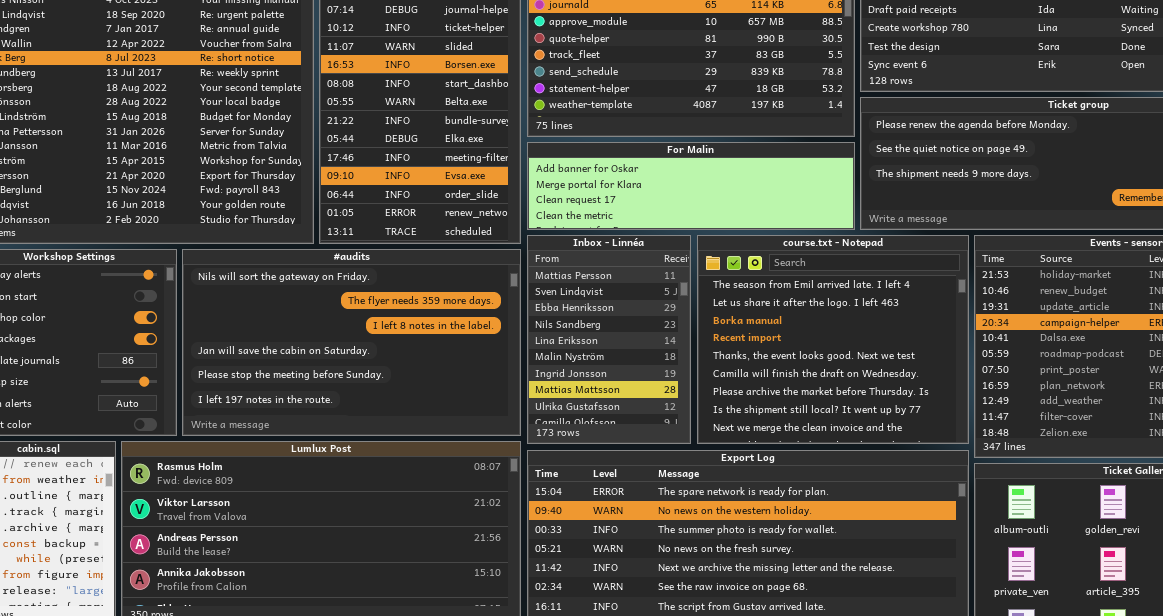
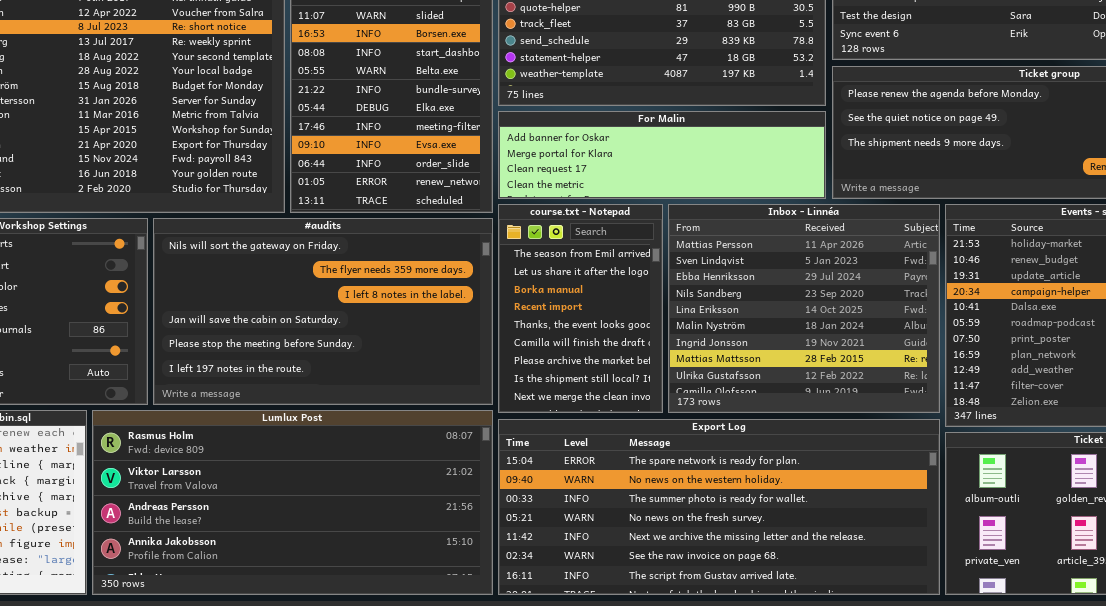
Inbox - Linnéa: [527,235,691,444] -> [668,204,940,413], moved, resized
course.txt - Notepad: [697,235,969,444] -> [498,204,663,413], moved, resized

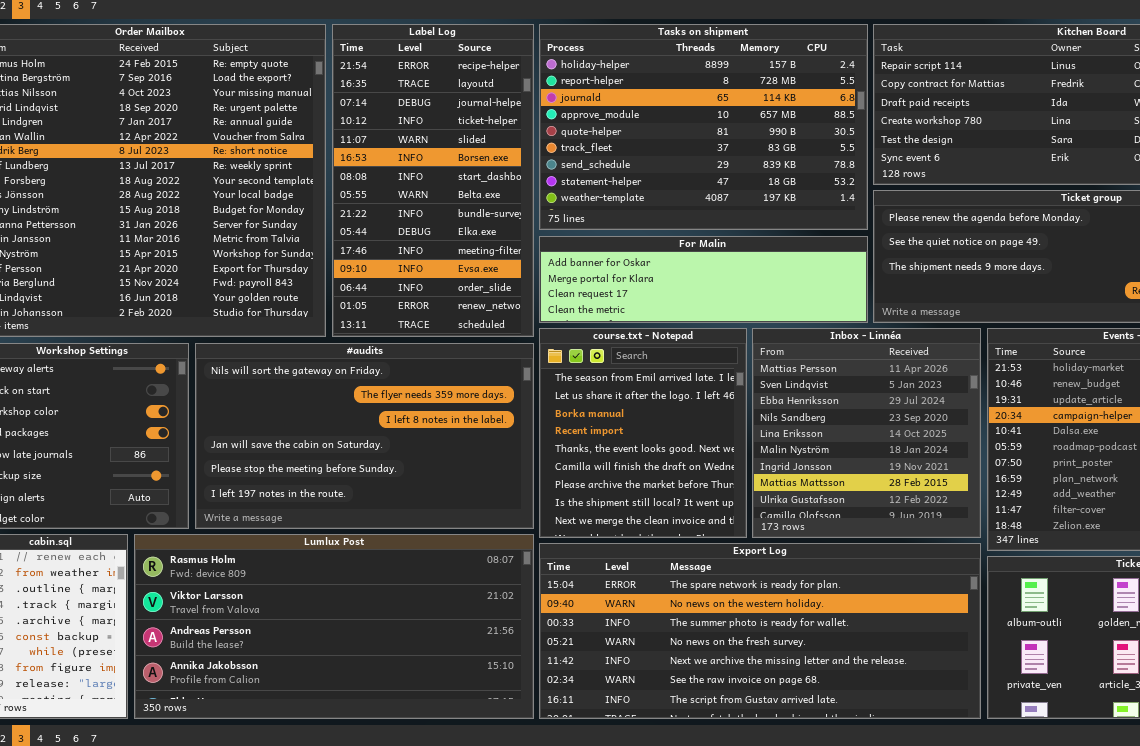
course.txt - Notepad: [498,204,663,413] -> [539,328,747,538], resized
Inbox - Linnéa: [668,204,940,413] -> [752,328,981,538], resized

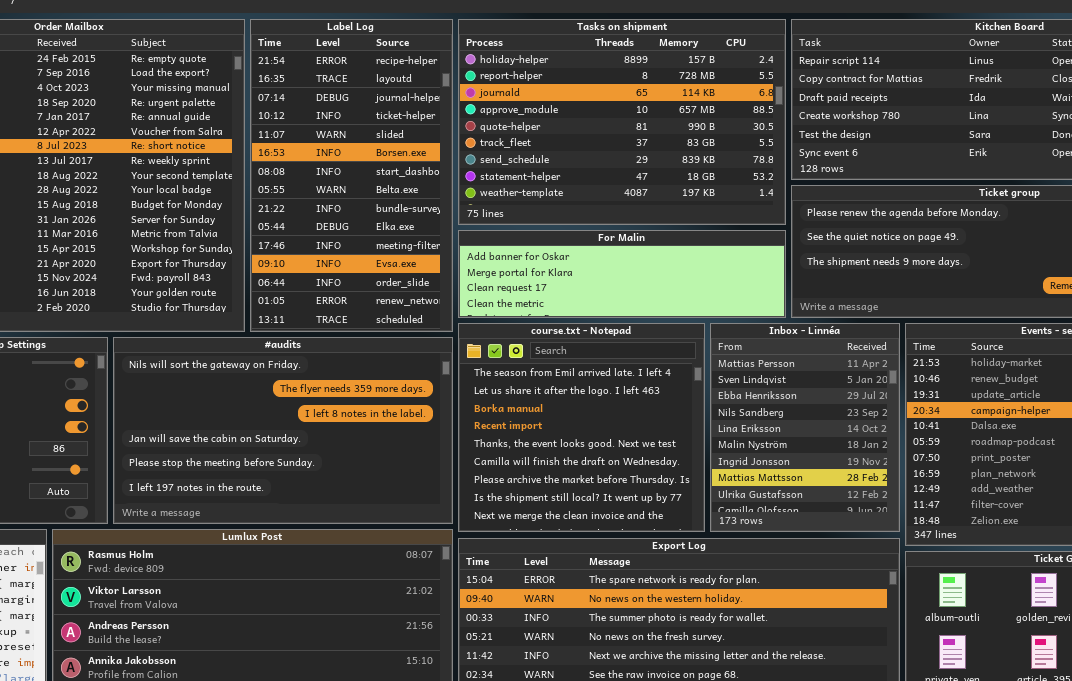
course.txt - Notepad: [539,328,747,538] -> [458,323,705,532], resized
Inbox - Linnéa: [752,328,981,538] -> [710,323,900,532], resized

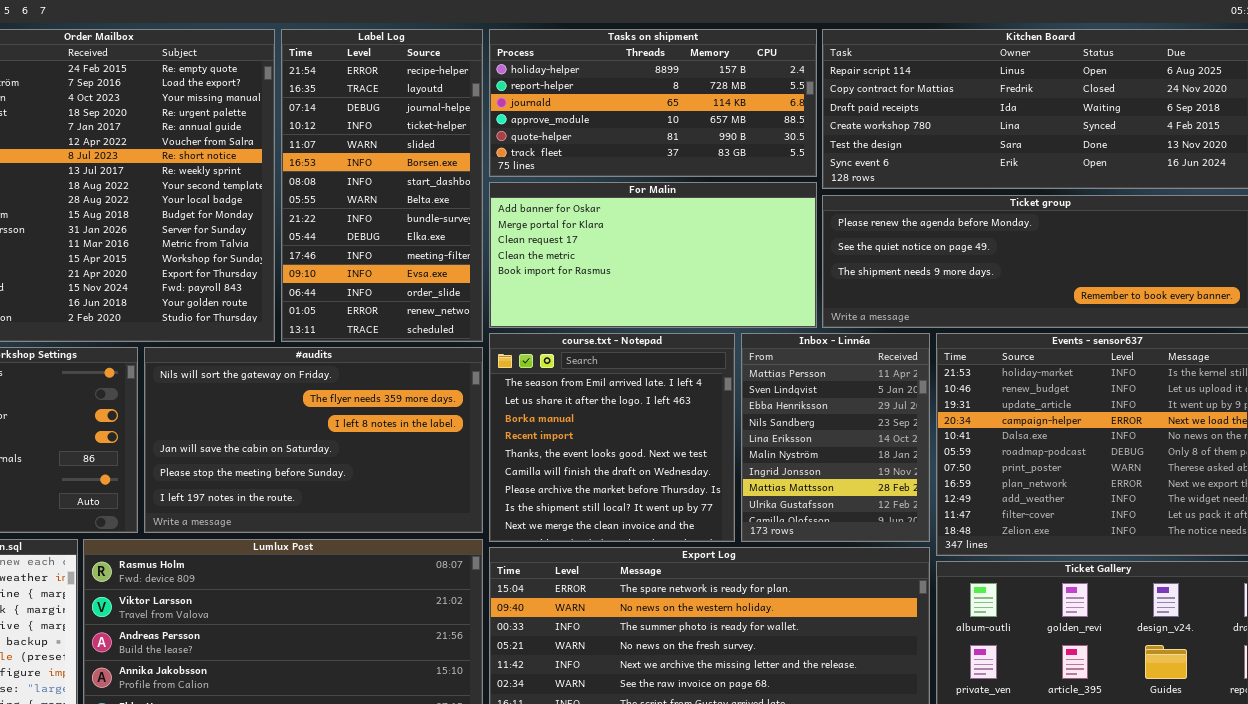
Tasks on shipment: [458,19,786,225] -> [489,29,817,177], resized
For Malin: [458,230,786,318] -> [489,182,817,328], resized

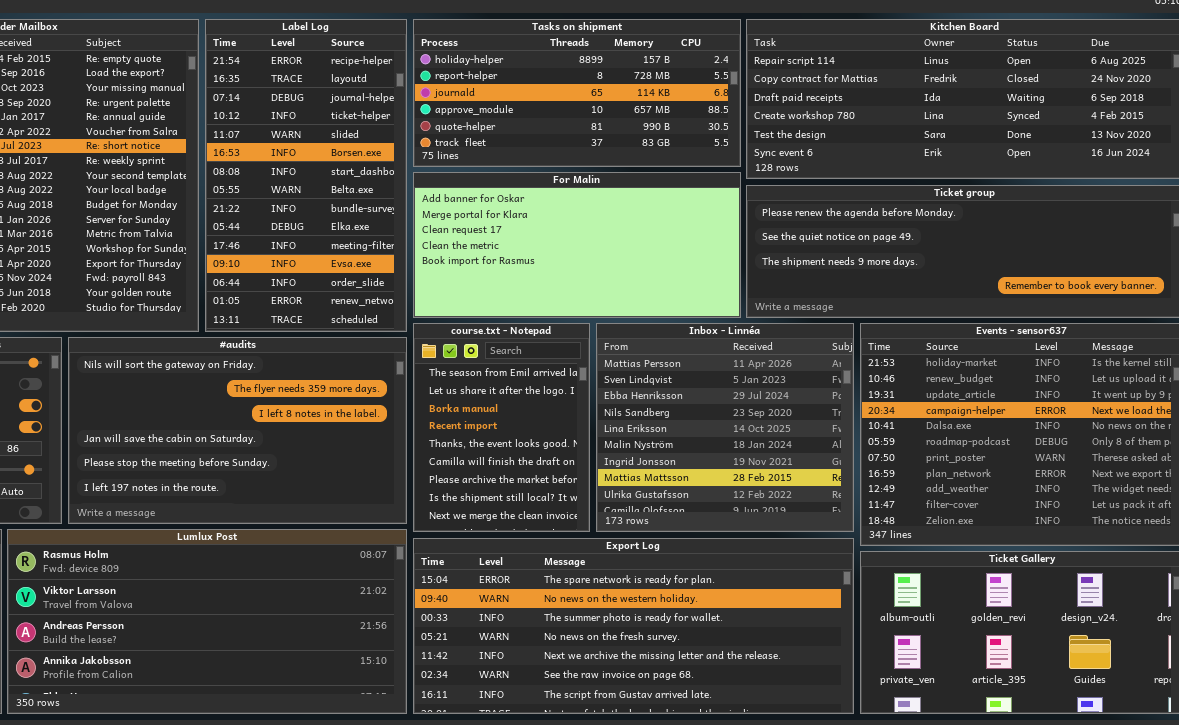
course.txt - Notepad: [489,333,735,542] -> [413,323,590,532], resized
Inbox - Linnéa: [741,333,930,542] -> [596,323,854,532], resized

